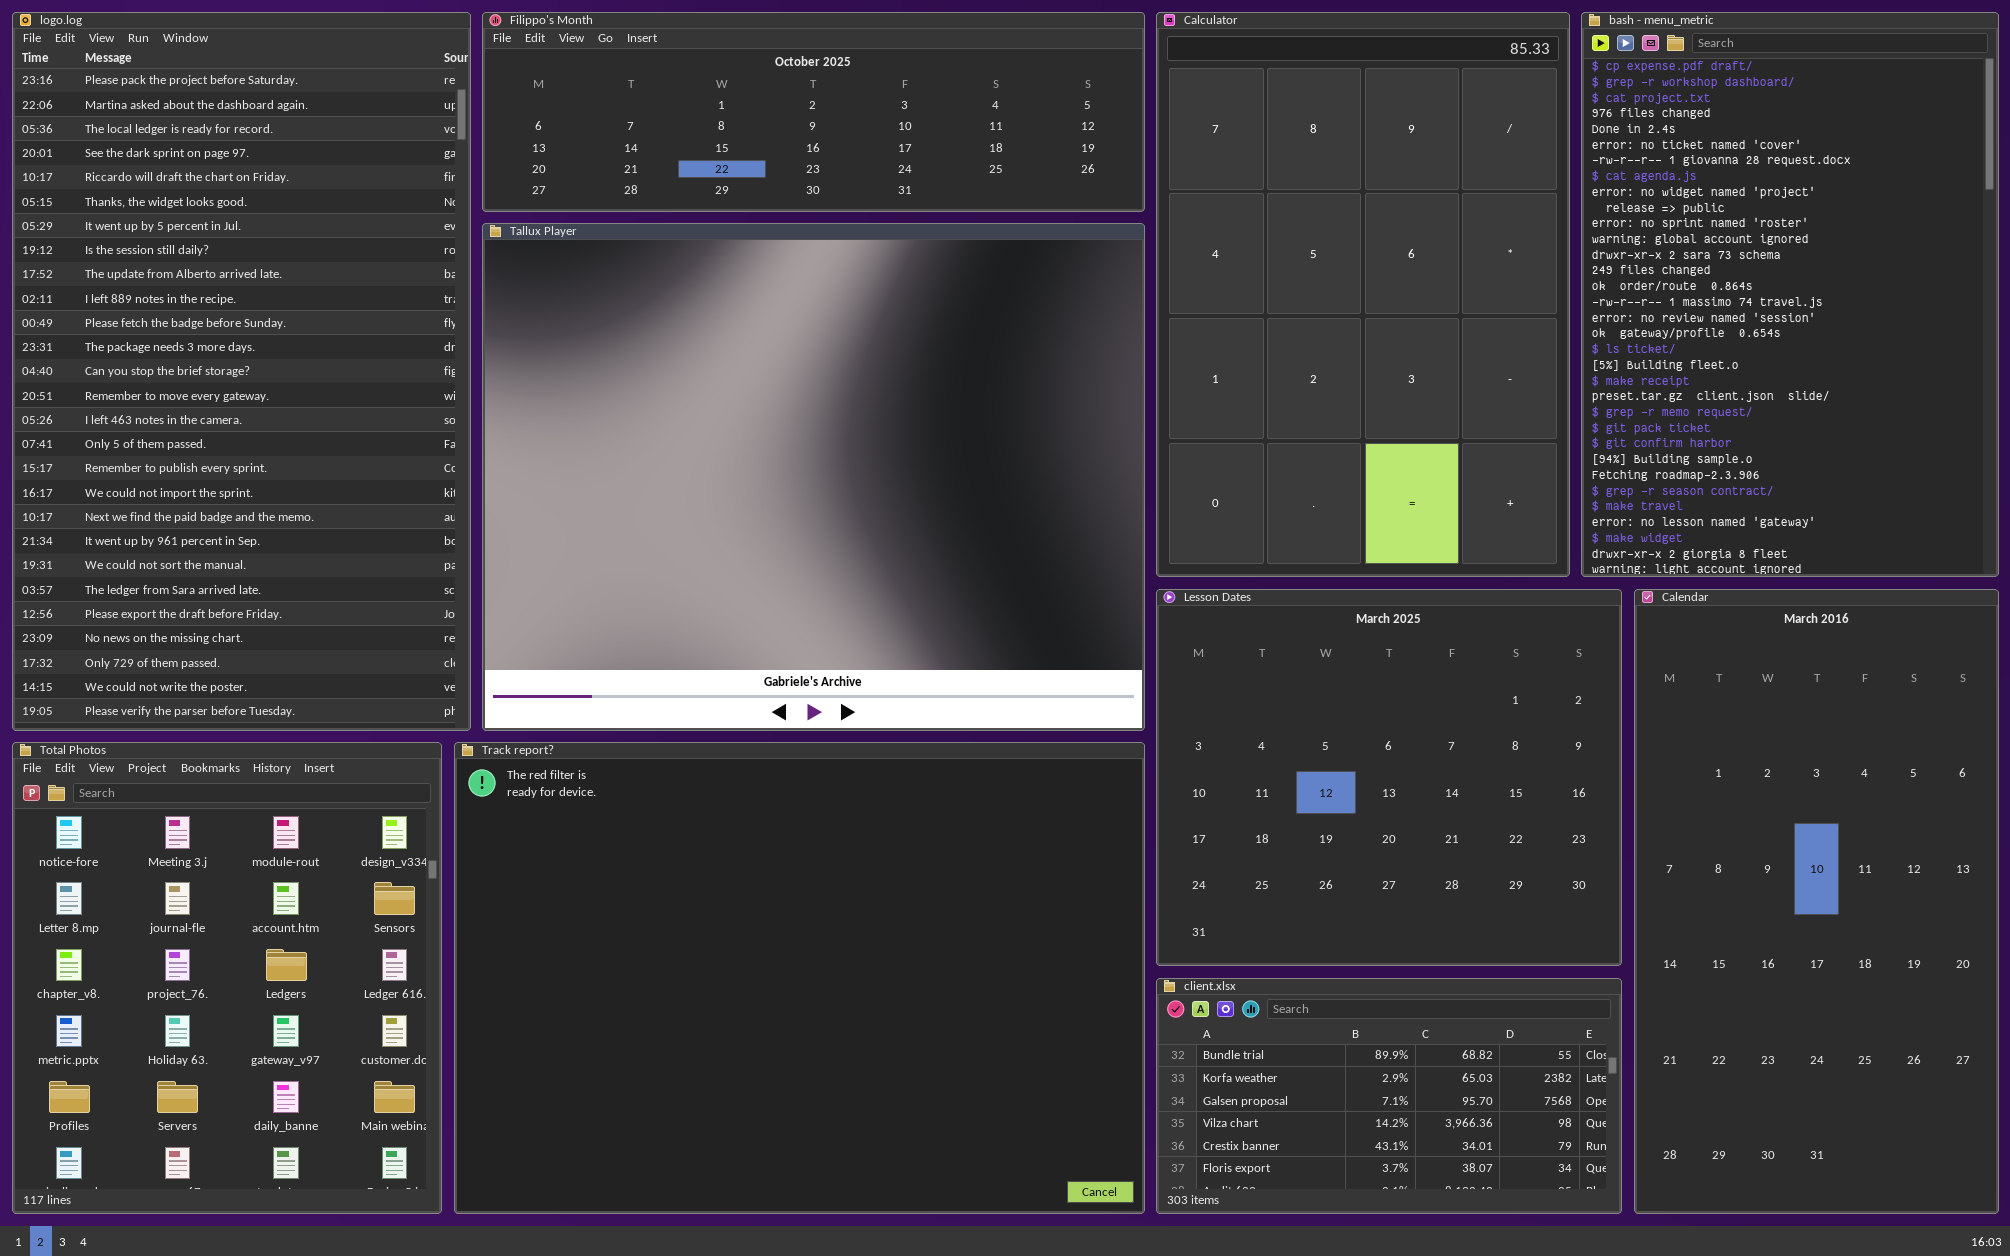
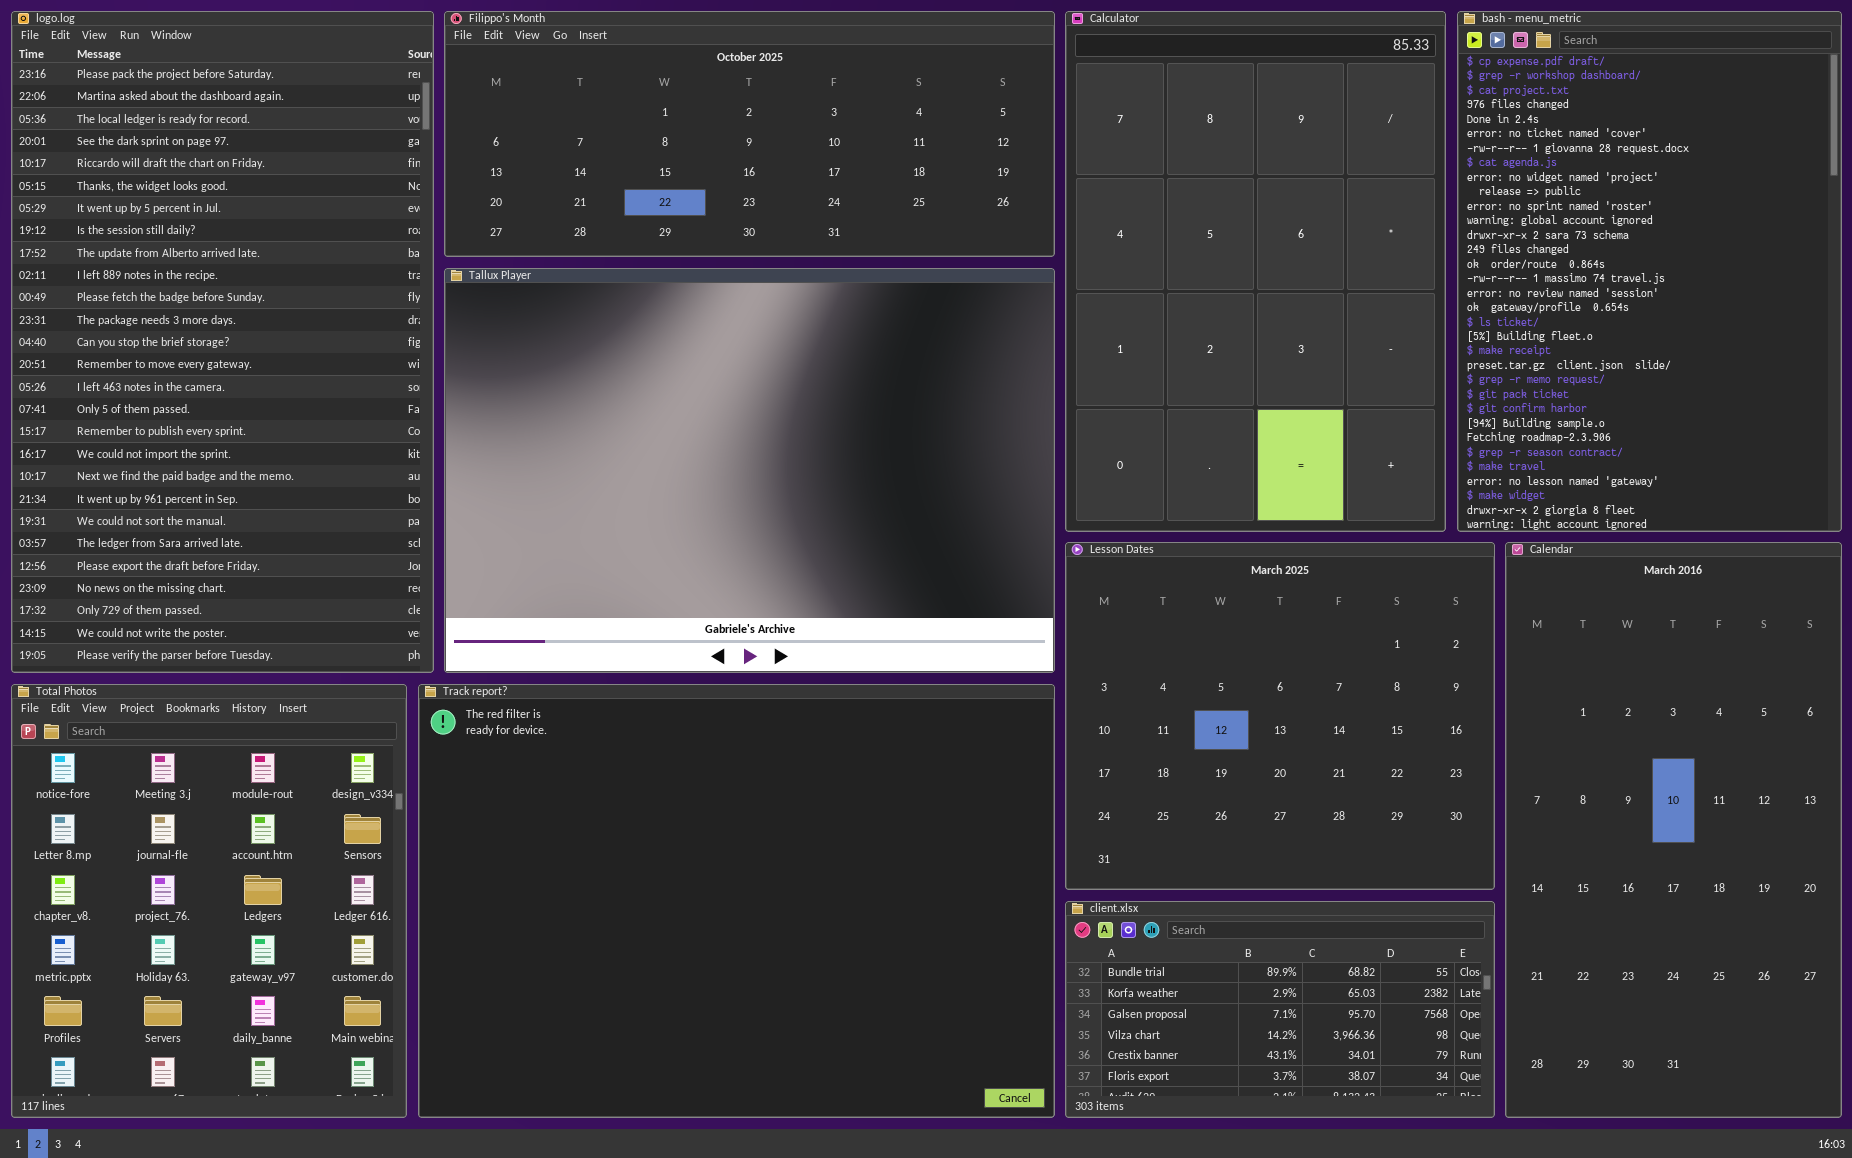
Filippo's Month: [482,12,1145,212] -> [444,11,1055,257], resized
Tallux Player: [482,223,1145,731] -> [444,268,1055,673], resized

